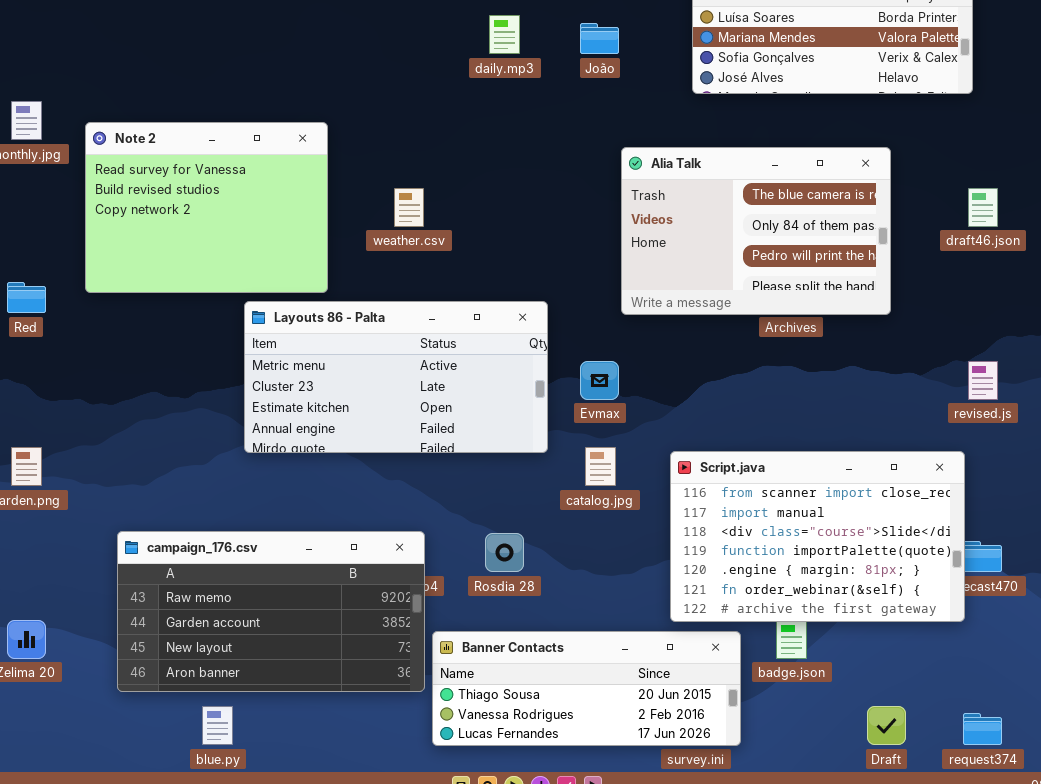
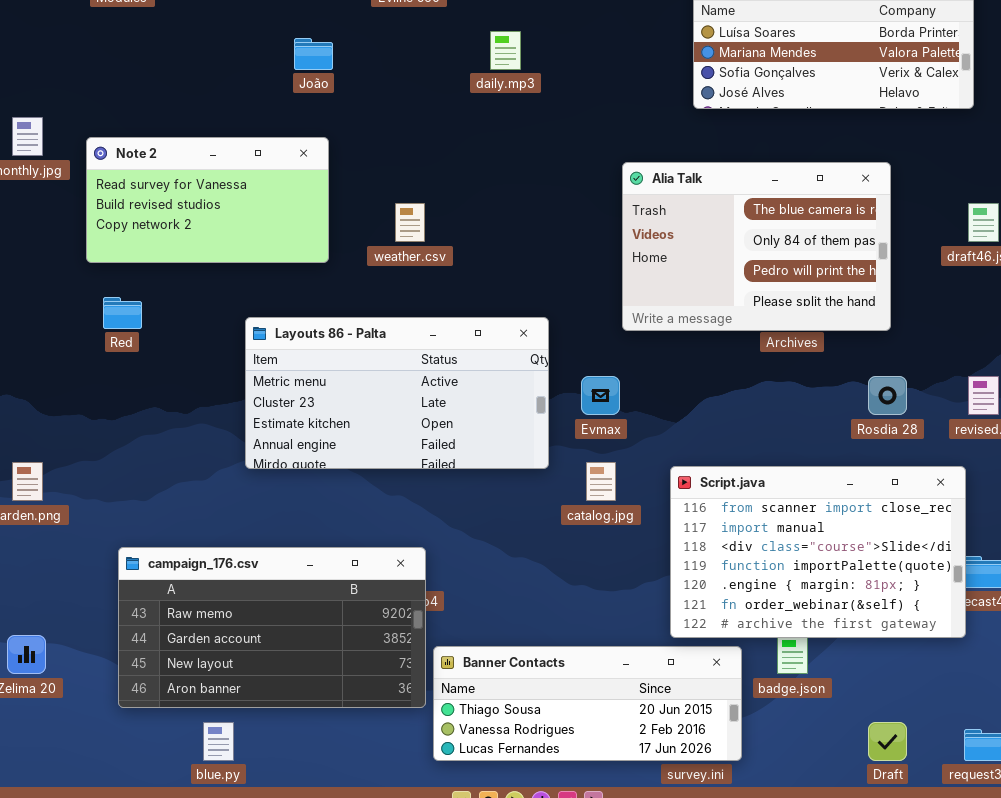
João: [580,23,619,54] -> [294,38,333,70], moved
Note 2: [85,122,328,293] -> [86,137,329,263], resized
Red: [7,282,46,313] -> [103,297,142,329], moved
Rosdia 28: [485,533,524,572] -> [868,376,907,415], moved

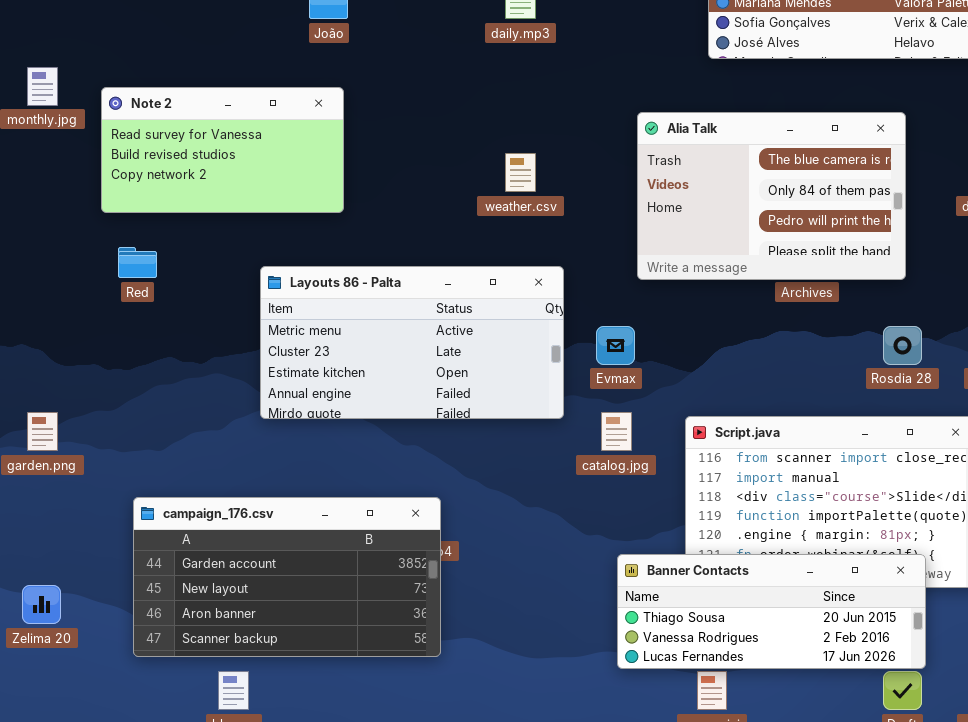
weather.csv: [395,203,425,242] -> [505,153,536,192], moved
campaign_176.csv: [118,547,426,708] -> [133,497,441,657], scrolled down 1 row
Banner Contacts: [433,646,742,761] -> [617,554,926,669], moved

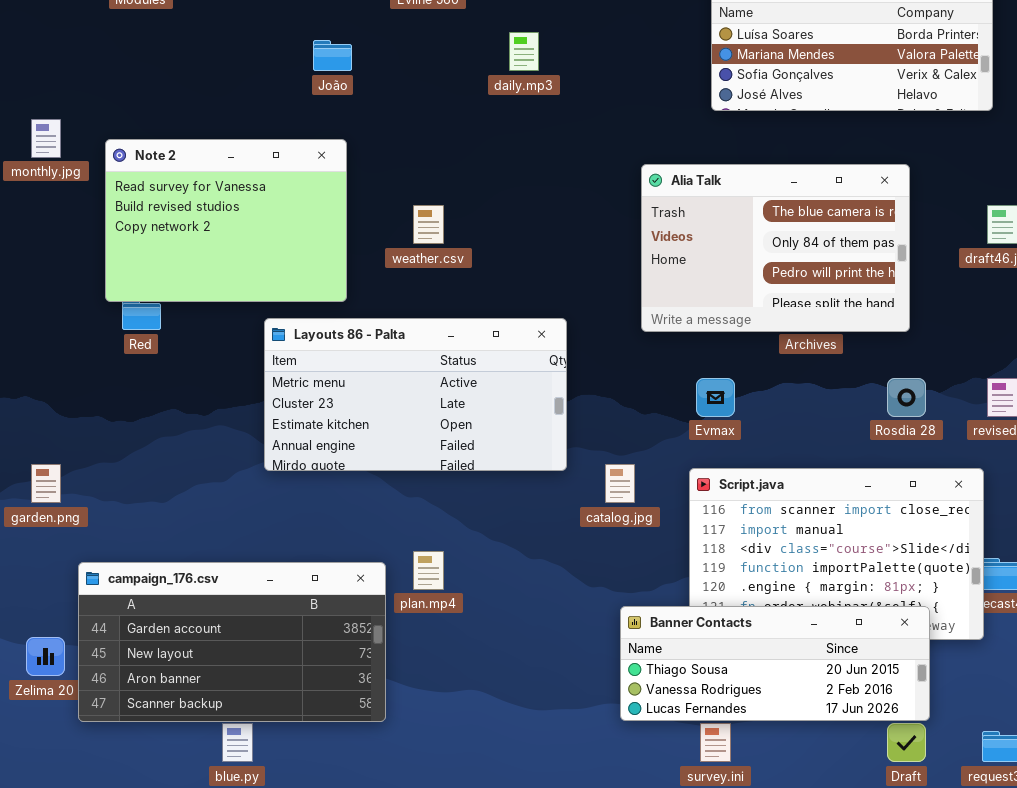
Note 2: [101,87,344,213] -> [105,139,347,302], resized
weather.csv: [505,153,536,192] -> [413,205,444,244], moved
Evmax: [596,326,635,365] -> [696,378,735,417], moved
campaign_176.csv: [133,497,441,657] -> [78,562,386,722], moved

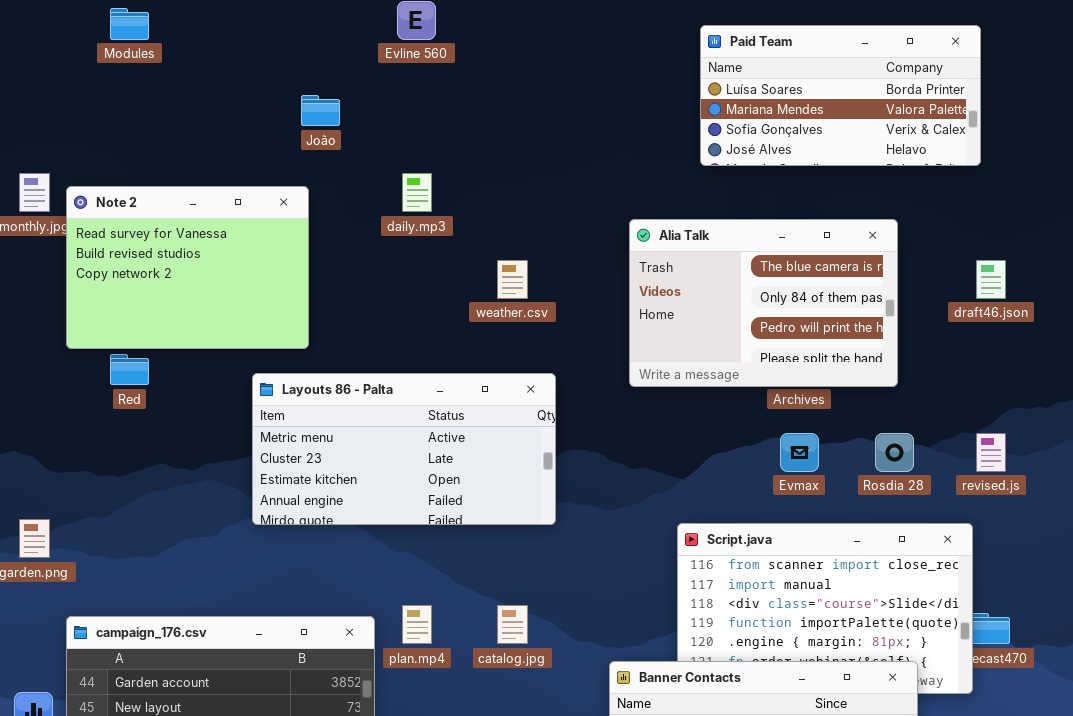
daily.mp3: [509,32,539,71] -> [402,173,432,212], moved
Note 2: [105,139,347,302] -> [66,186,309,349], moved
weather.csv: [413,205,444,244] -> [497,260,528,299], moved
Evmax: [696,378,735,417] -> [780,433,819,472], moved
catalog.jpg: [605,464,635,503] -> [497,605,528,644], moved

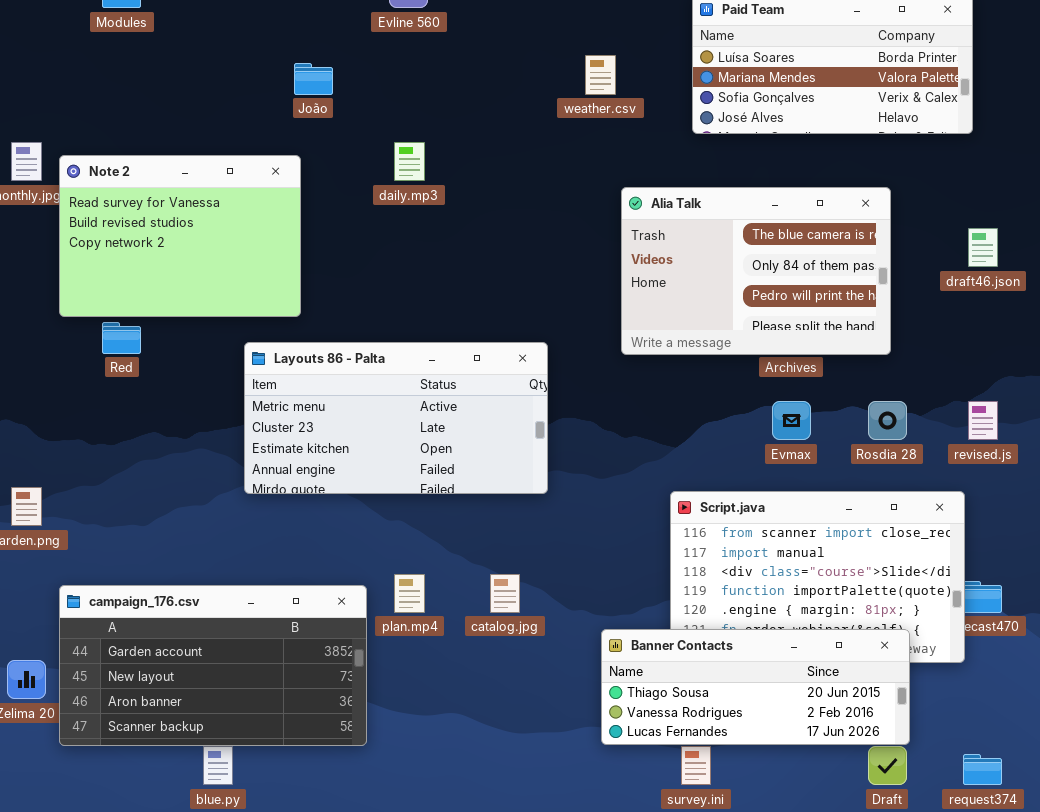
weather.csv: [497,260,528,299] -> [585,55,616,95], moved

